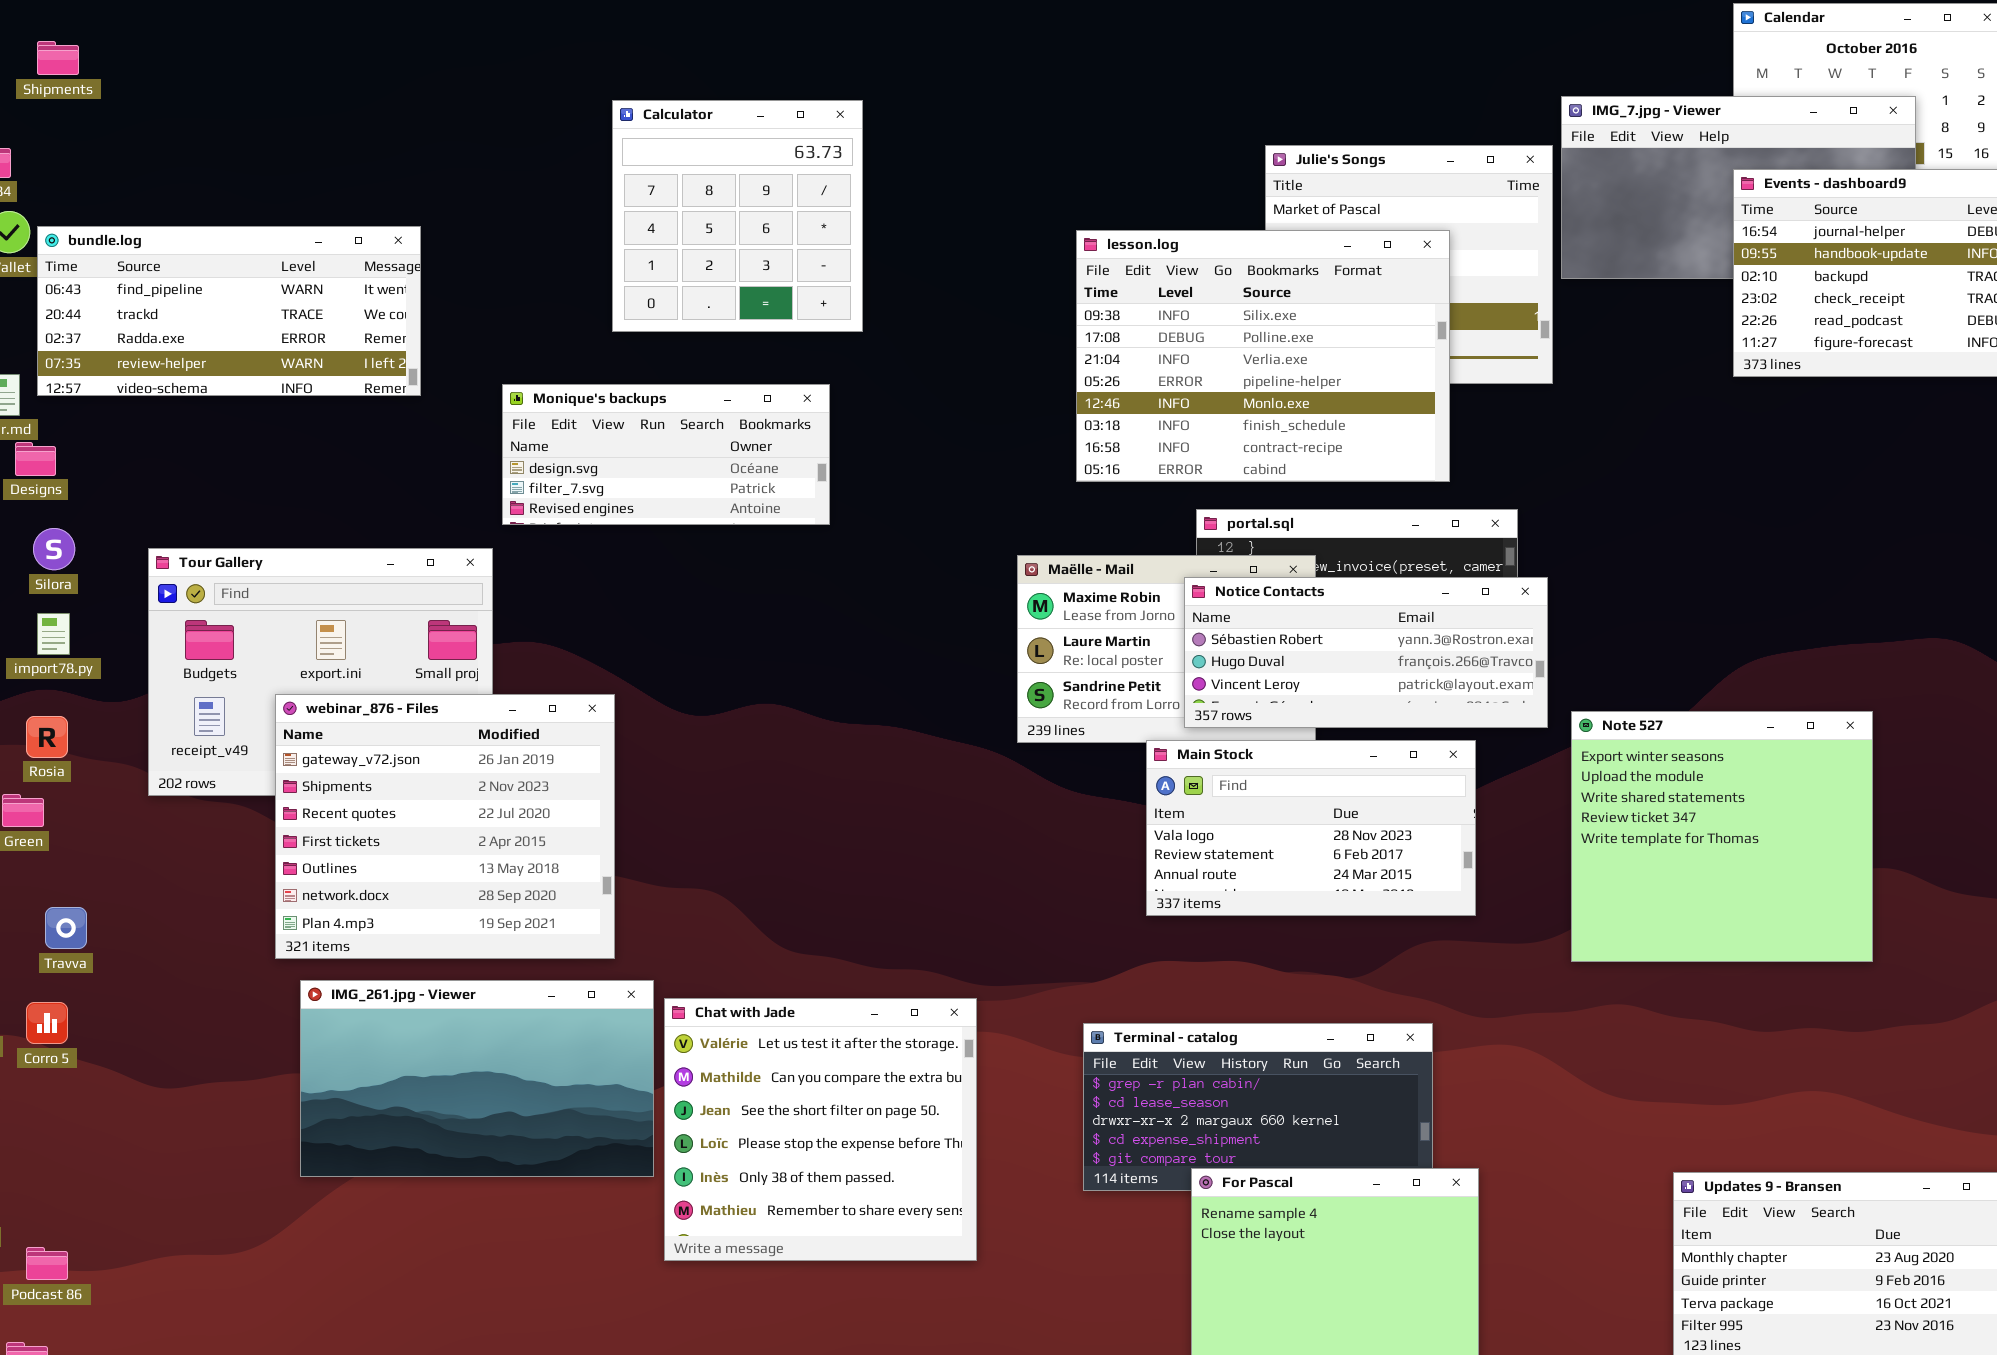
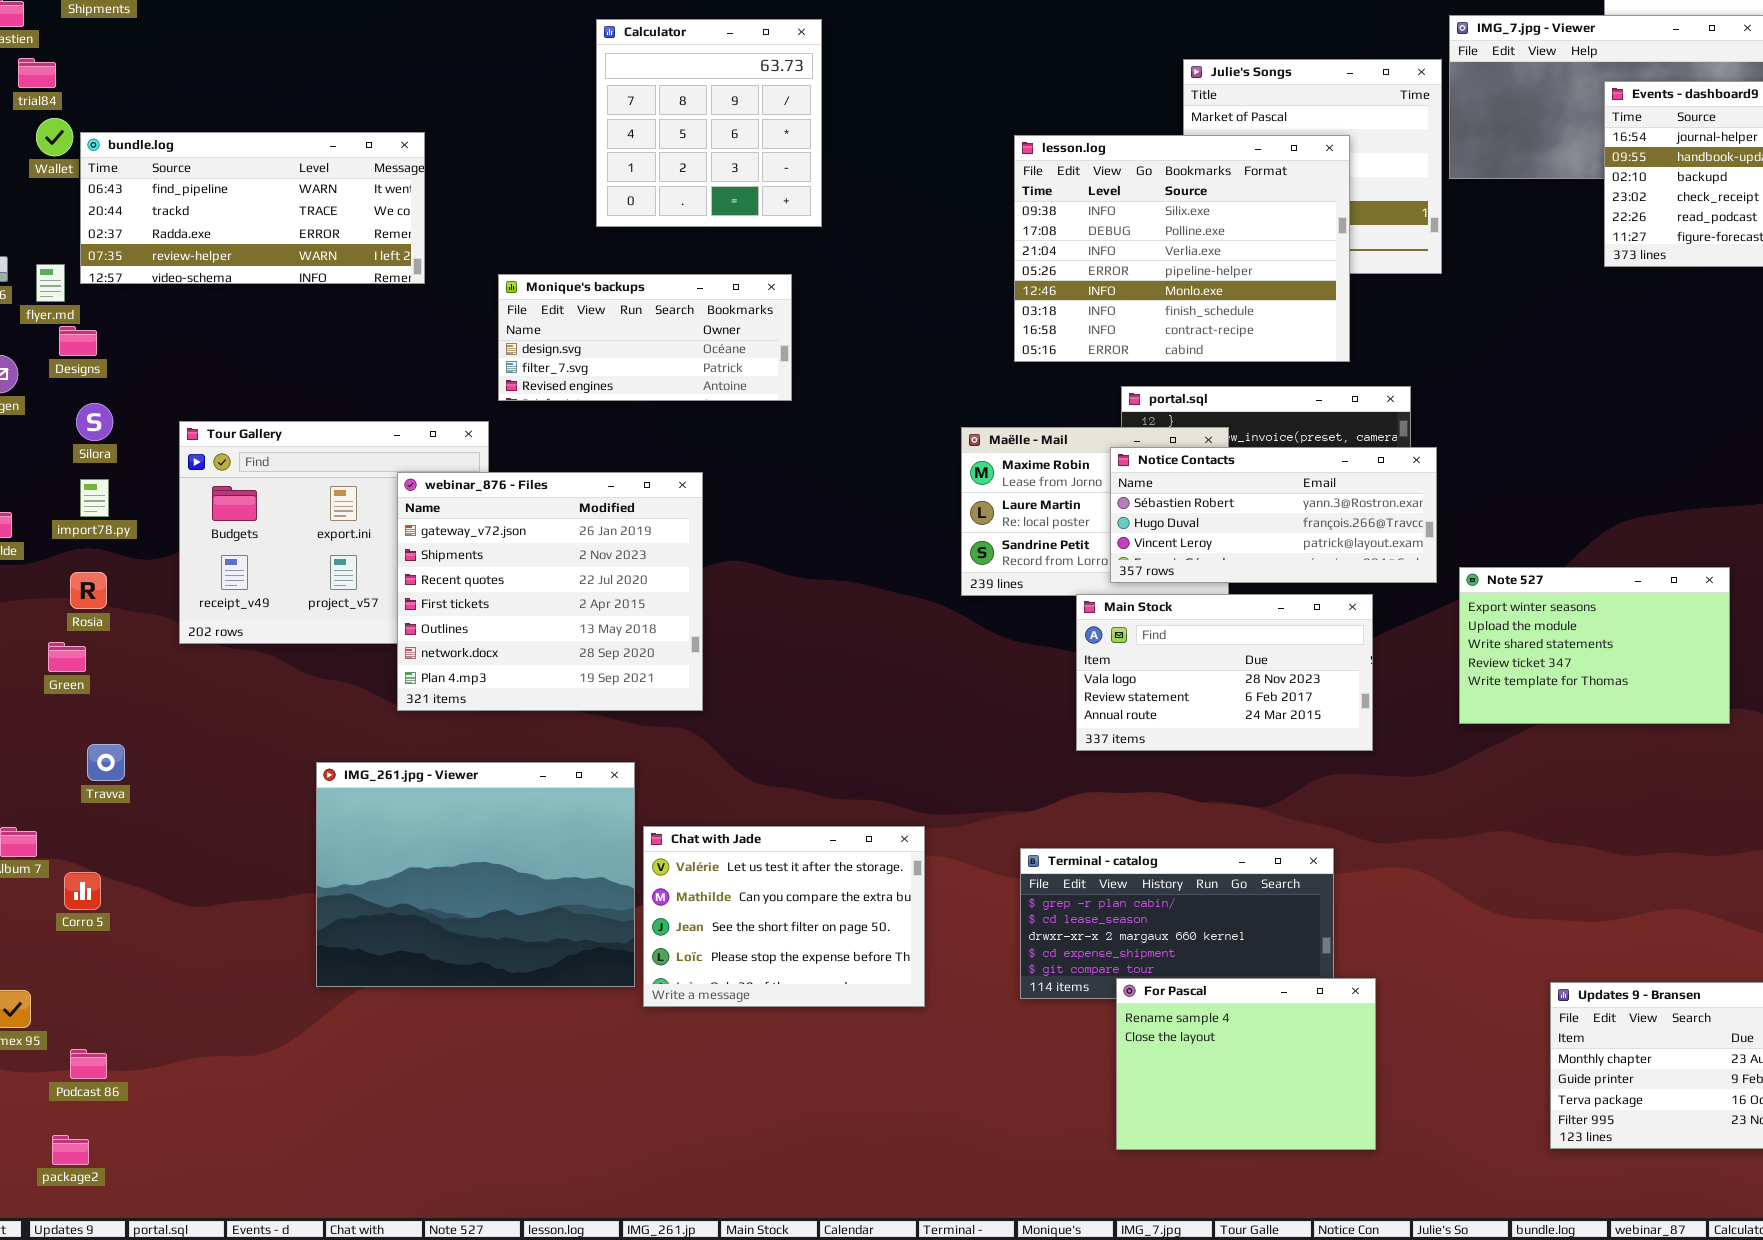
webinar_876 - Files: [275,694,615,959] -> [397,472,703,711], moved
Note 527: [1571,711,1873,962] -> [1459,567,1730,724], resized
IMG_261.jpg - Viewer: [300,980,654,1177] -> [316,762,635,987], resized
Chat with Jade: [664,998,977,1261] -> [643,826,925,1007], resized
Corro 5: [26,1002,68,1044] -> [64,872,101,910], moved

